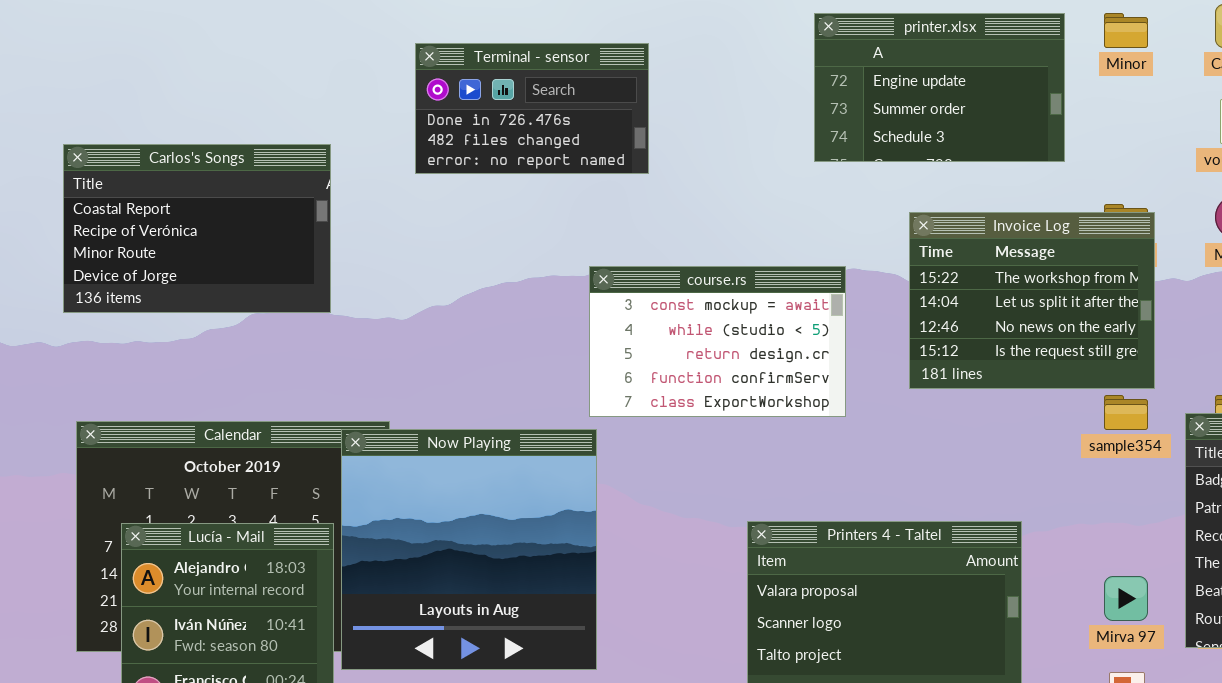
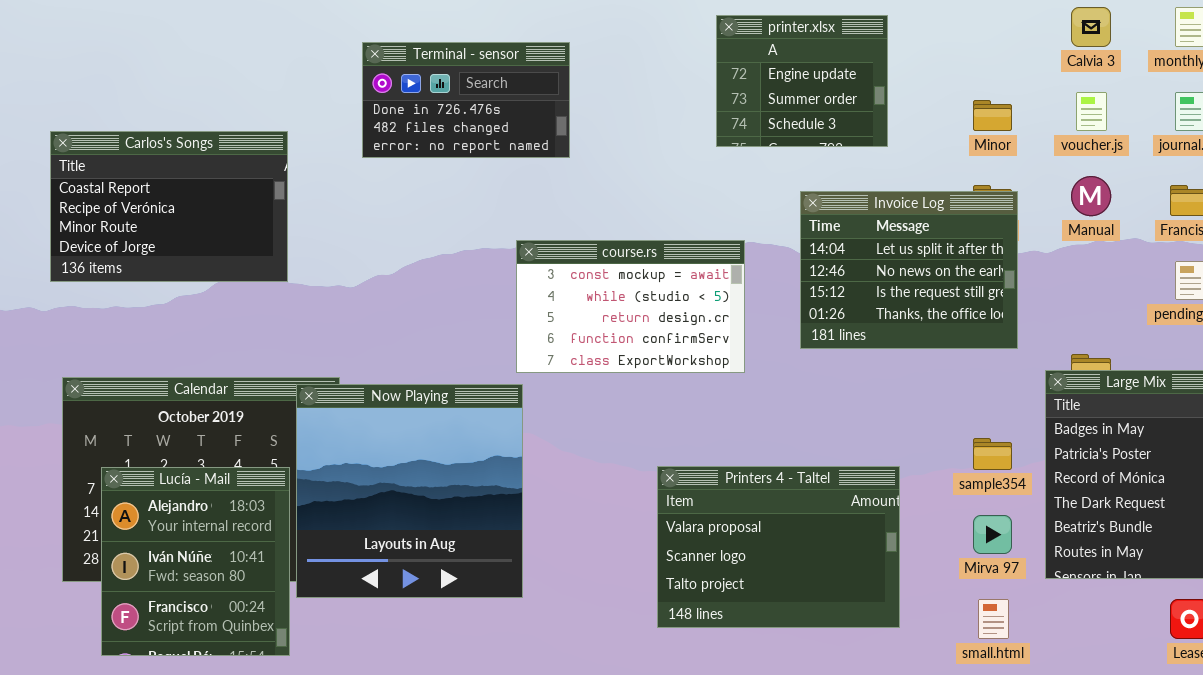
printer.xlsx: [814,13,1065,162] -> [716,15,888,147], resized
Minor: [1104,13,1148,48] -> [973,100,1012,131], moved
Invoice Log: [909,212,1155,389] -> [800,191,1018,349], scrolled down 1 row
sample354: [1104,395,1148,430] -> [973,438,1012,470], moved

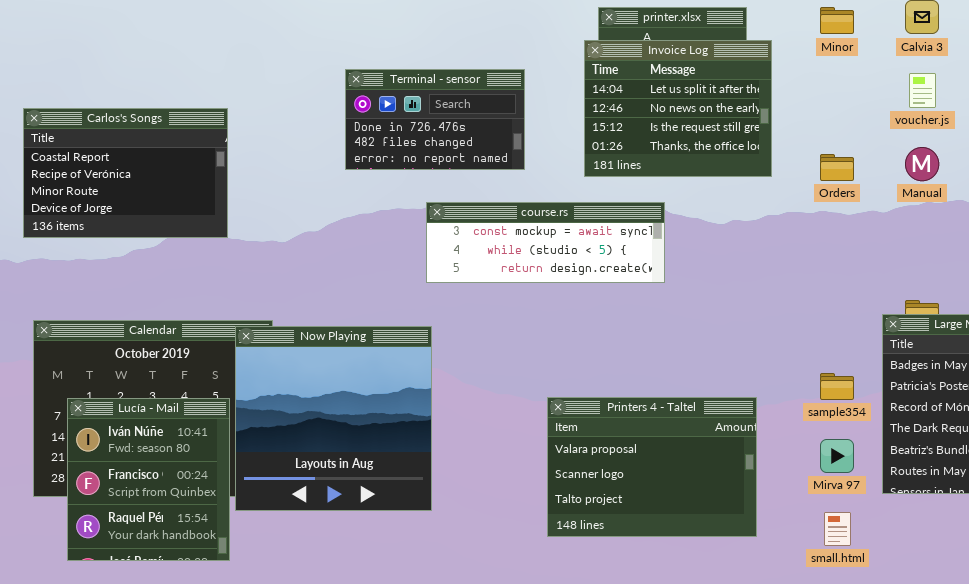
Terminal - sensor: [362,42,570,158] -> [345,69,525,170], moved
Minor: [973,100,1012,131] -> [820,7,854,34], moved
Invoice Log: [800,191,1018,349] -> [584,40,772,177], moved
course.rs: [516,240,745,373] -> [426,202,665,283], resized
Lucía - Mail: [101,467,290,656] -> [67,398,230,561], scrolled down 1 row

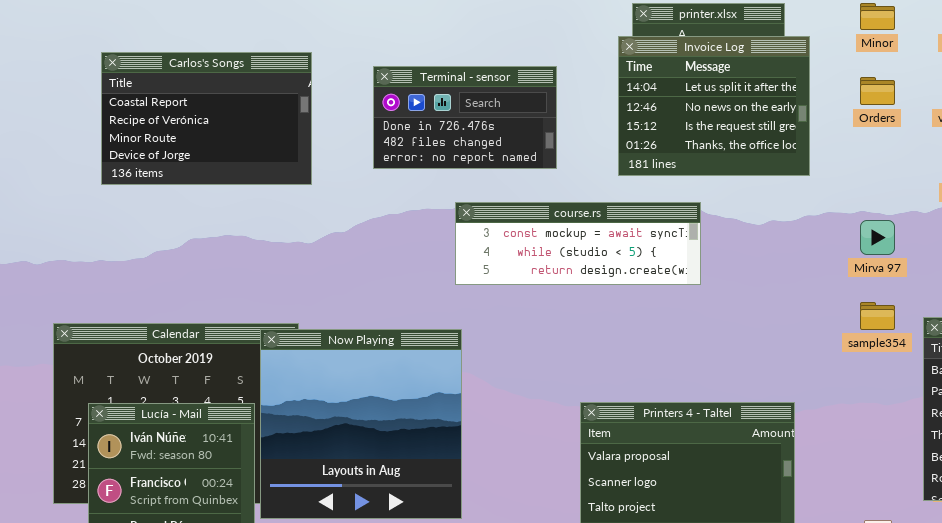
Carlos's Songs: [23,108,228,238] -> [101,52,312,185], moved
Orders: [820,154,854,181] -> [860,77,895,105], moved
sample354: [820,373,854,400] -> [860,302,895,330], moved
Mirva 97: [820,439,854,473] -> [860,220,895,255], moved

